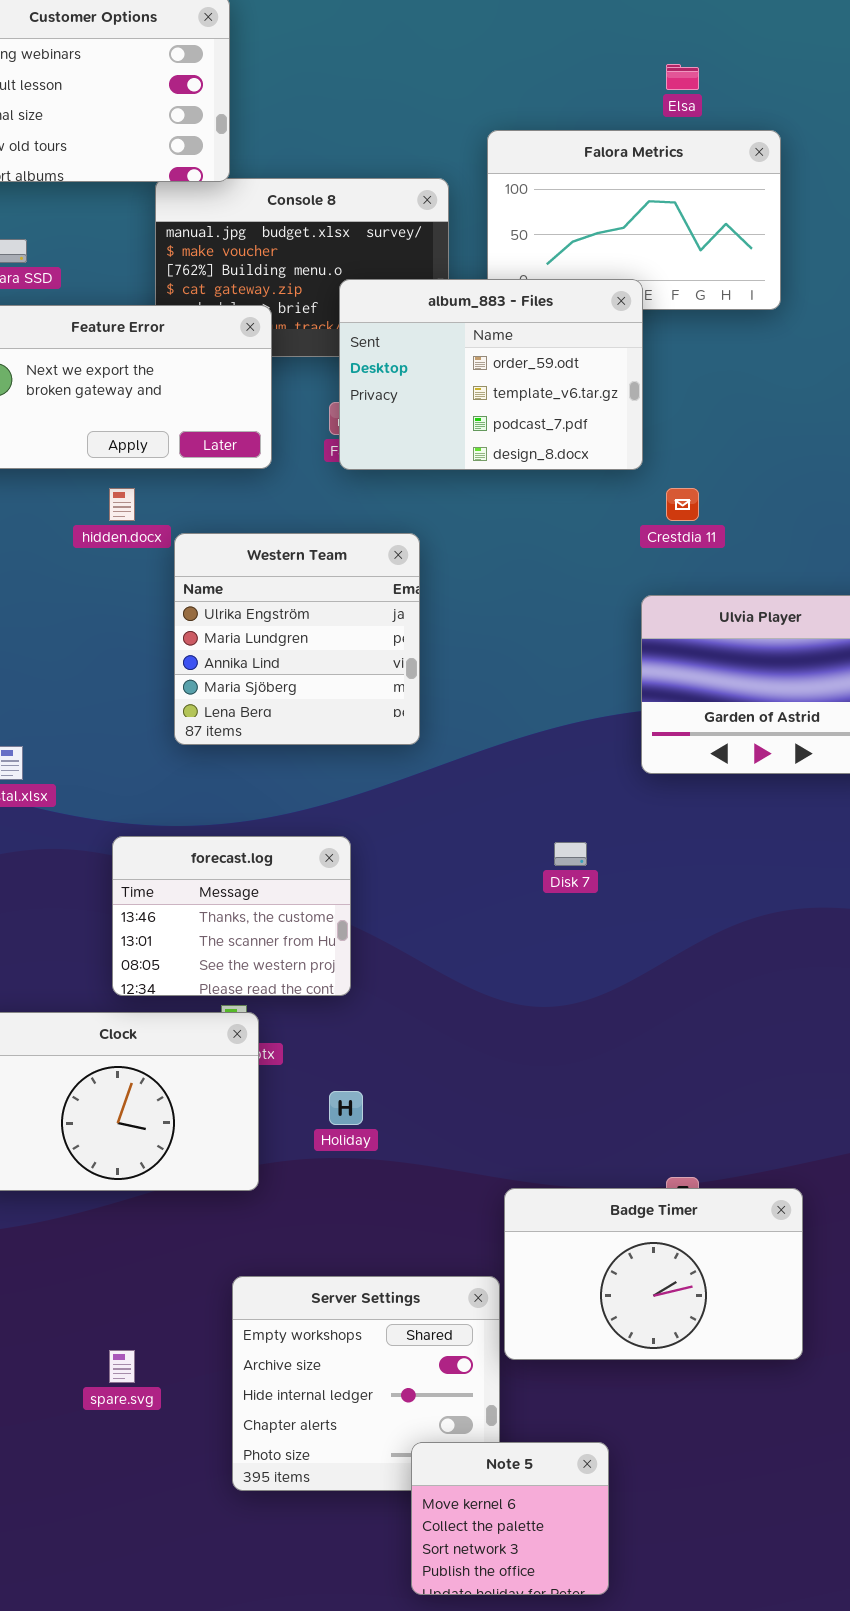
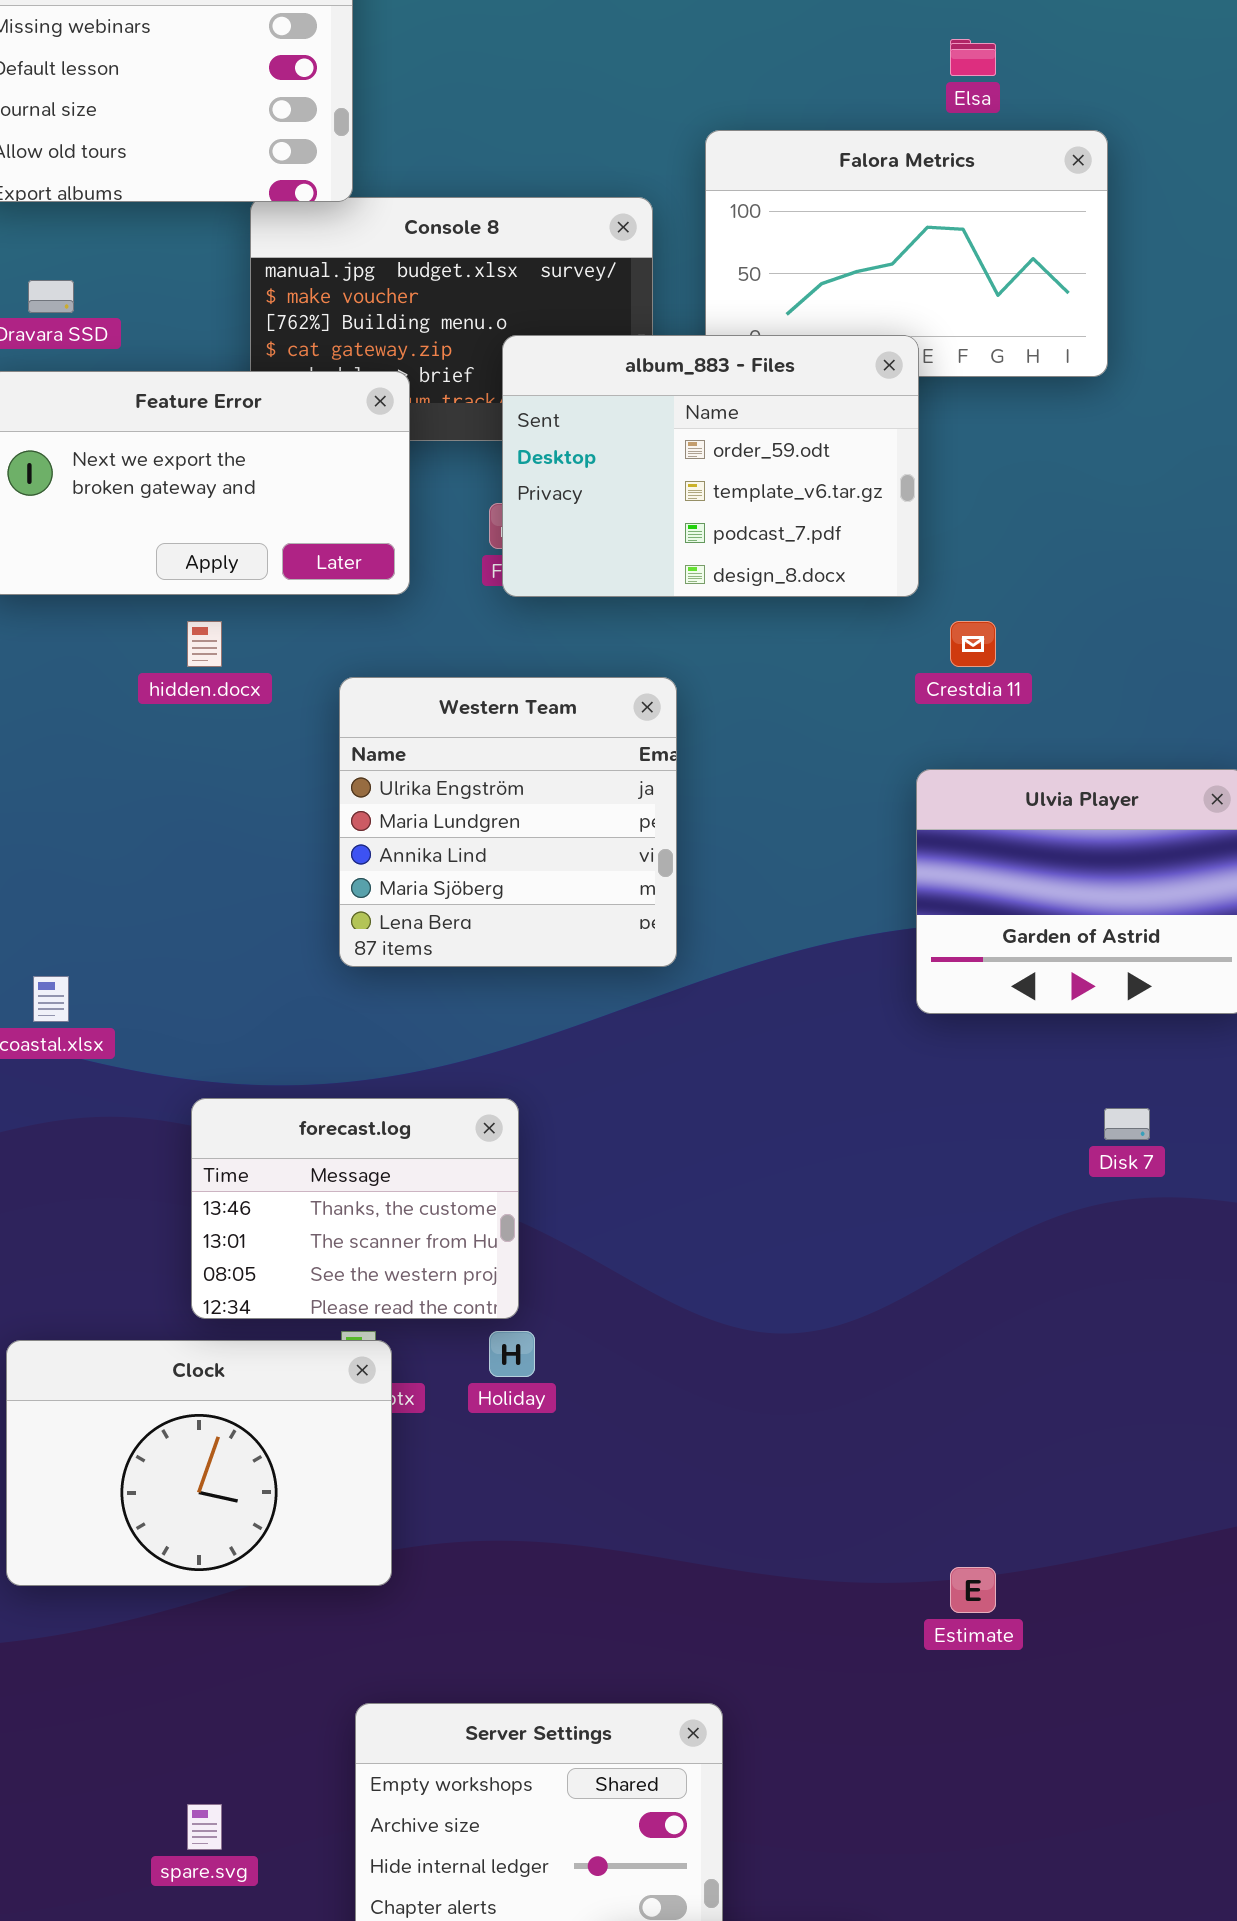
Western Team: [174,533,420,745] -> [339,677,677,967], moved
Disk 7: [554,842,587,866] -> [1104,1108,1150,1140], moved
Holiday: [329,1091,363,1125] -> [489,1331,535,1377], moved
Badge Timer: [504,1188,803,1360] -> none, closed

